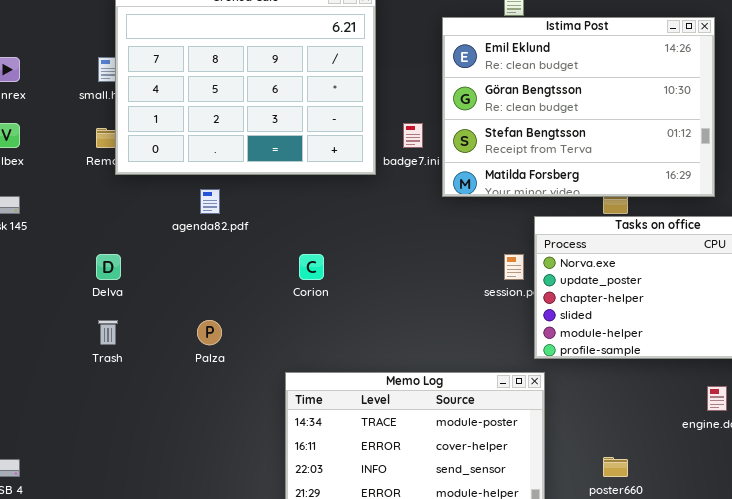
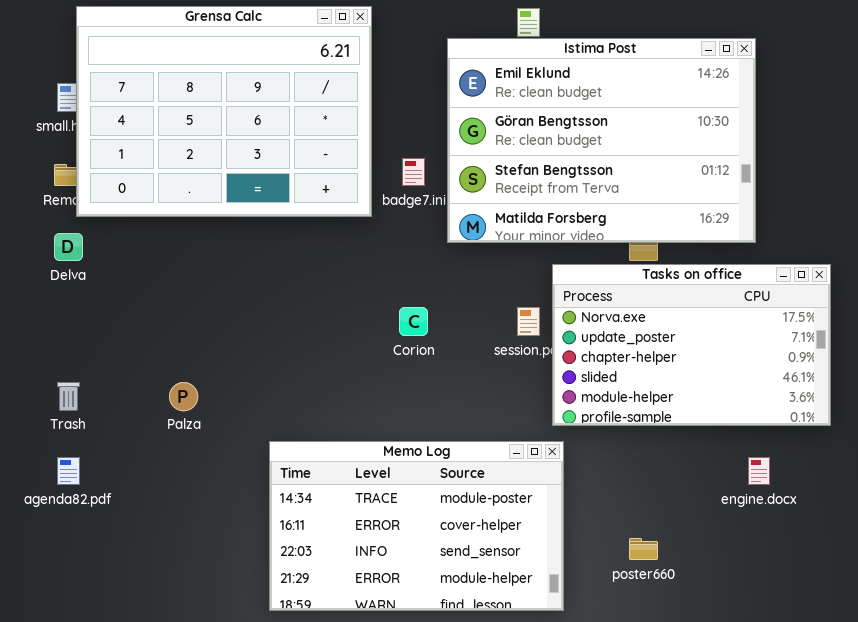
agenda82.pdf: [200,189,220,214] -> [57,457,80,485], moved
Delva: [96,254,121,280] -> [54,233,83,261], moved
Corion: [299,254,324,280] -> [399,307,428,336], moved

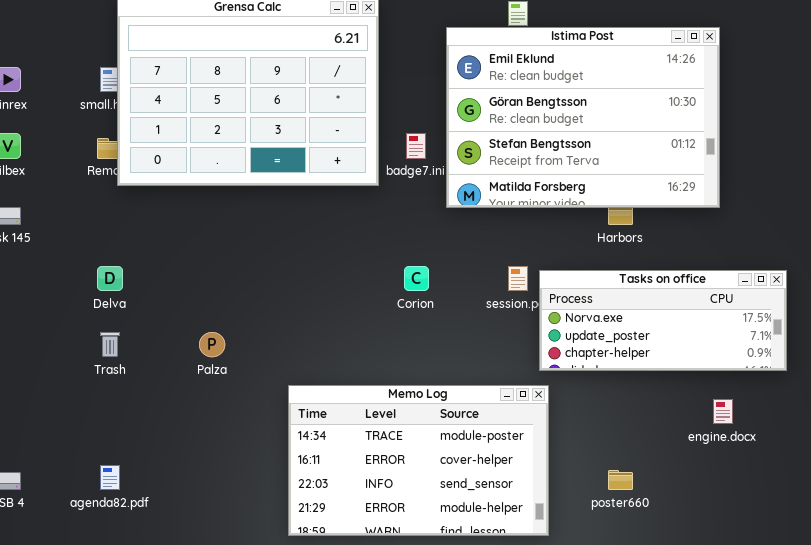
Delva: [54,233,83,261] -> [97,266,123,291], moved
Tasks on office: [552,264,831,426] -> [539,270,787,371], resized
agenda82.pdf: [57,457,80,485] -> [100,465,120,490], moved

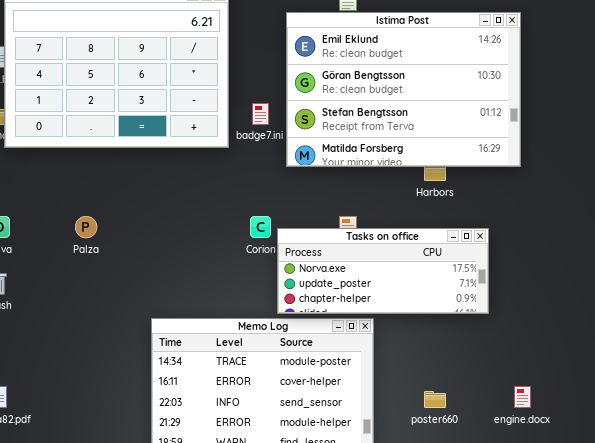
Tasks on office: [539,270,787,371] -> [277,228,489,314], moved
Palza: [199,332,225,357] -> [75,216,97,238], moved
engine.docx: [713,399,733,424] -> [514,386,531,408], moved

